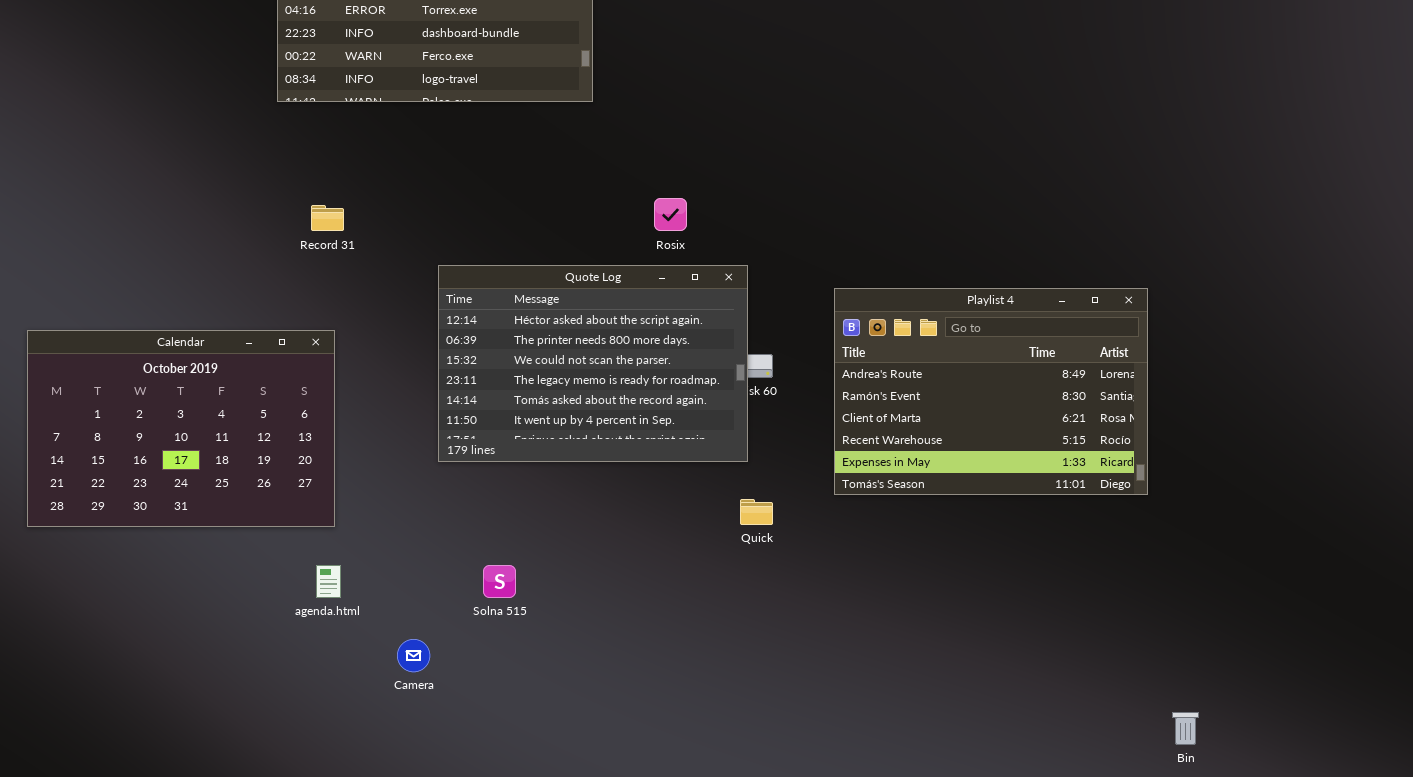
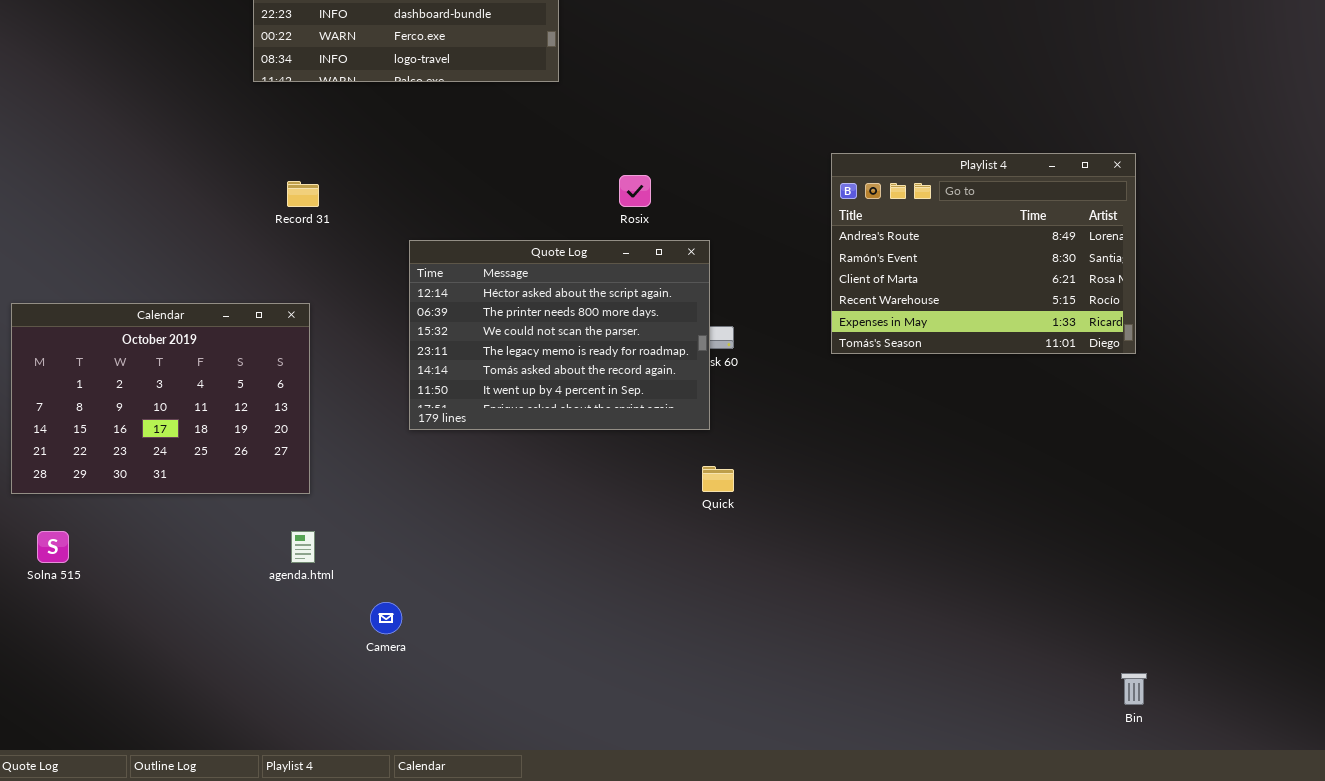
Playlist 4: [834,288,1148,495] -> [831,153,1136,354], moved
Solna 515: [483,565,516,598] -> [37,531,69,563], moved

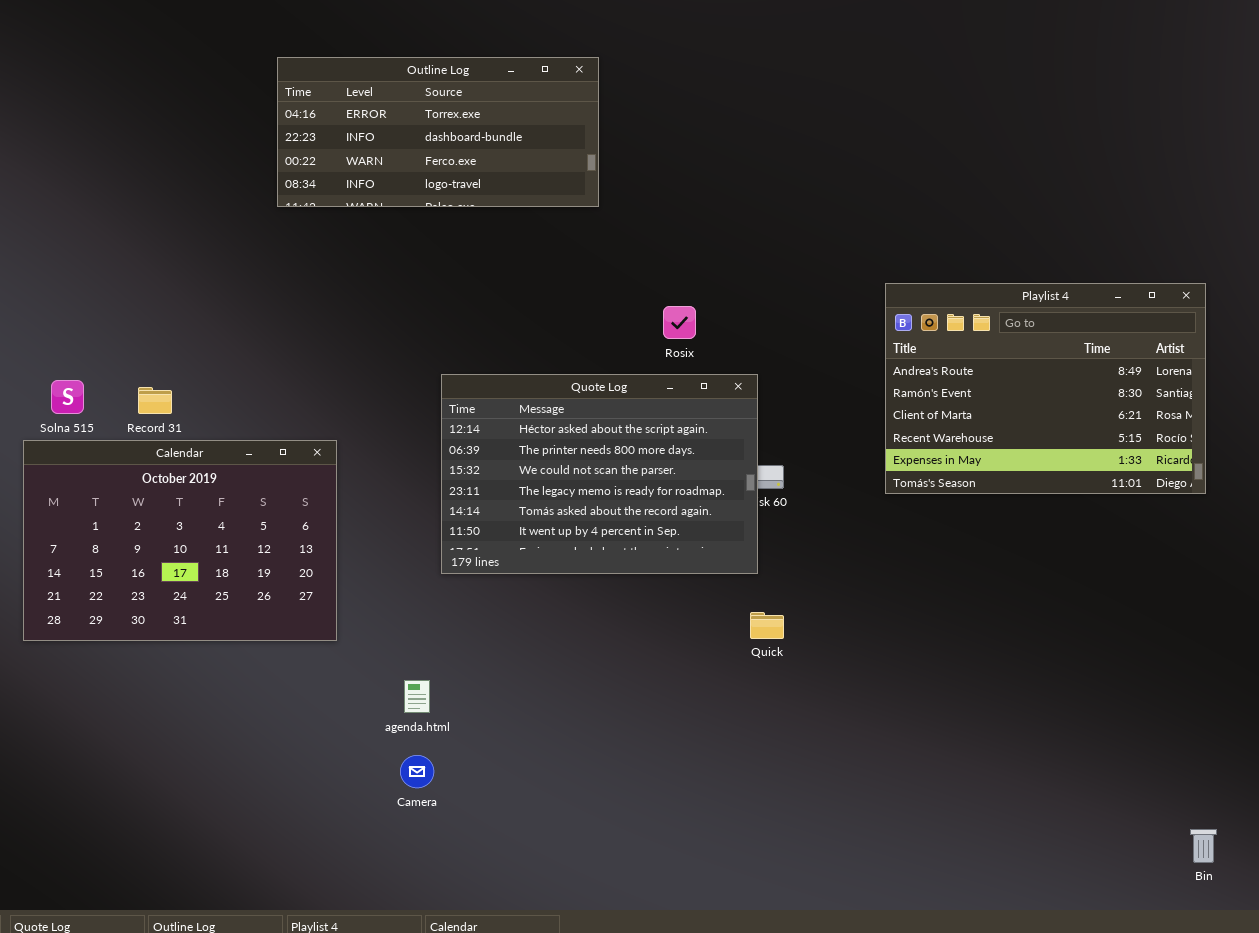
Record 31: [287,181,319,207] -> [138,387,172,414], moved
Solna 515: [37,531,69,563] -> [51,380,84,414], moved
agenda.html: [291,531,315,563] -> [404,680,430,713], moved

